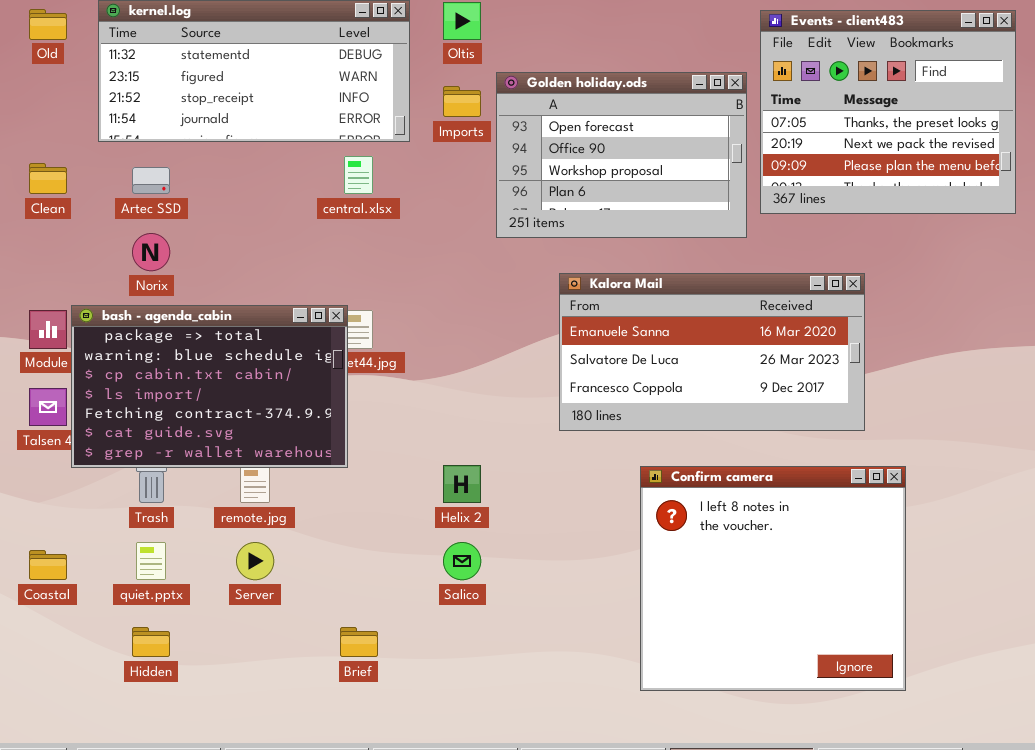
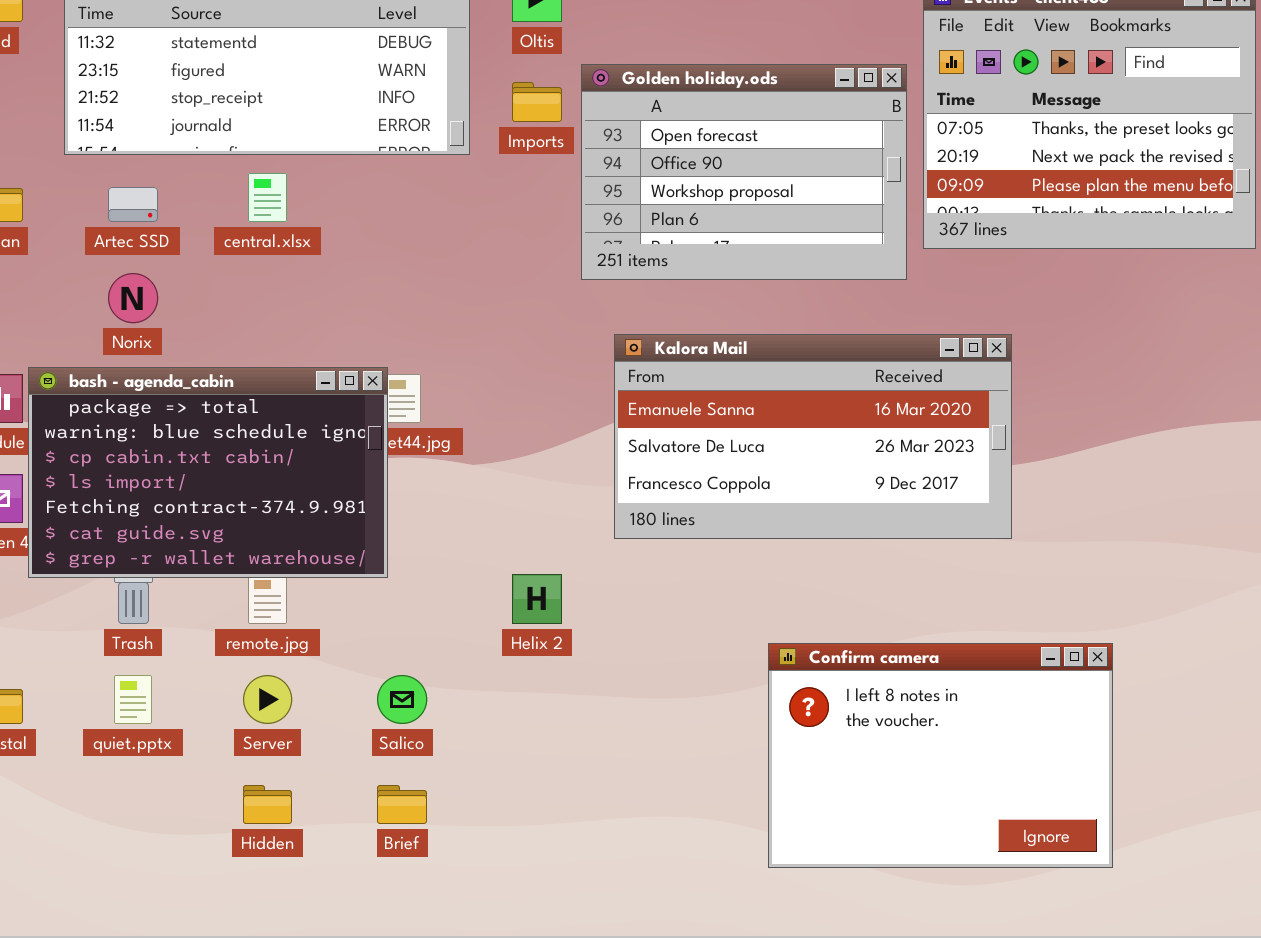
central.xlsx: [344,156,373,194] -> [248,173,287,222], moved
Kalora Mail: [559,273,865,431] -> [614,334,1012,539], moved
Confirm camera: [640,466,906,691] -> [768,643,1113,868], resized
Salico: [443,542,481,580] -> [377,675,427,724], moved
Hidden: [132,627,170,657] -> [243,785,292,824], moved

